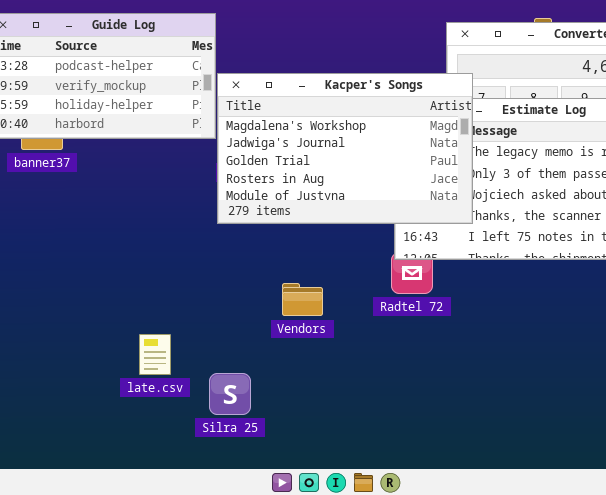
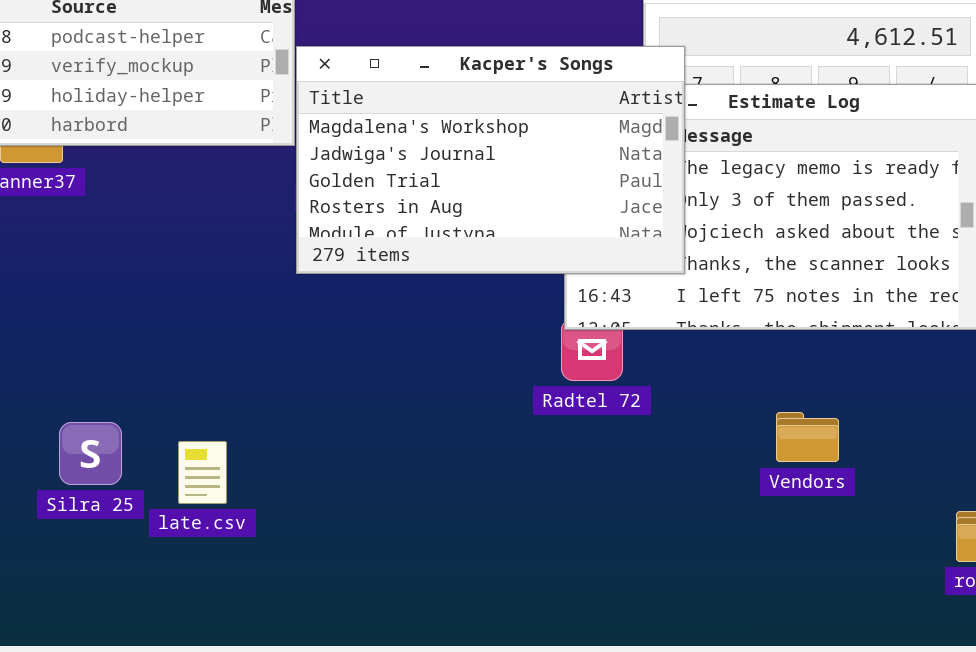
Vendors: [282,283,323,316] -> [776,412,839,462], moved
Silra 25: [209,373,251,415] -> [59,422,122,485], moved

